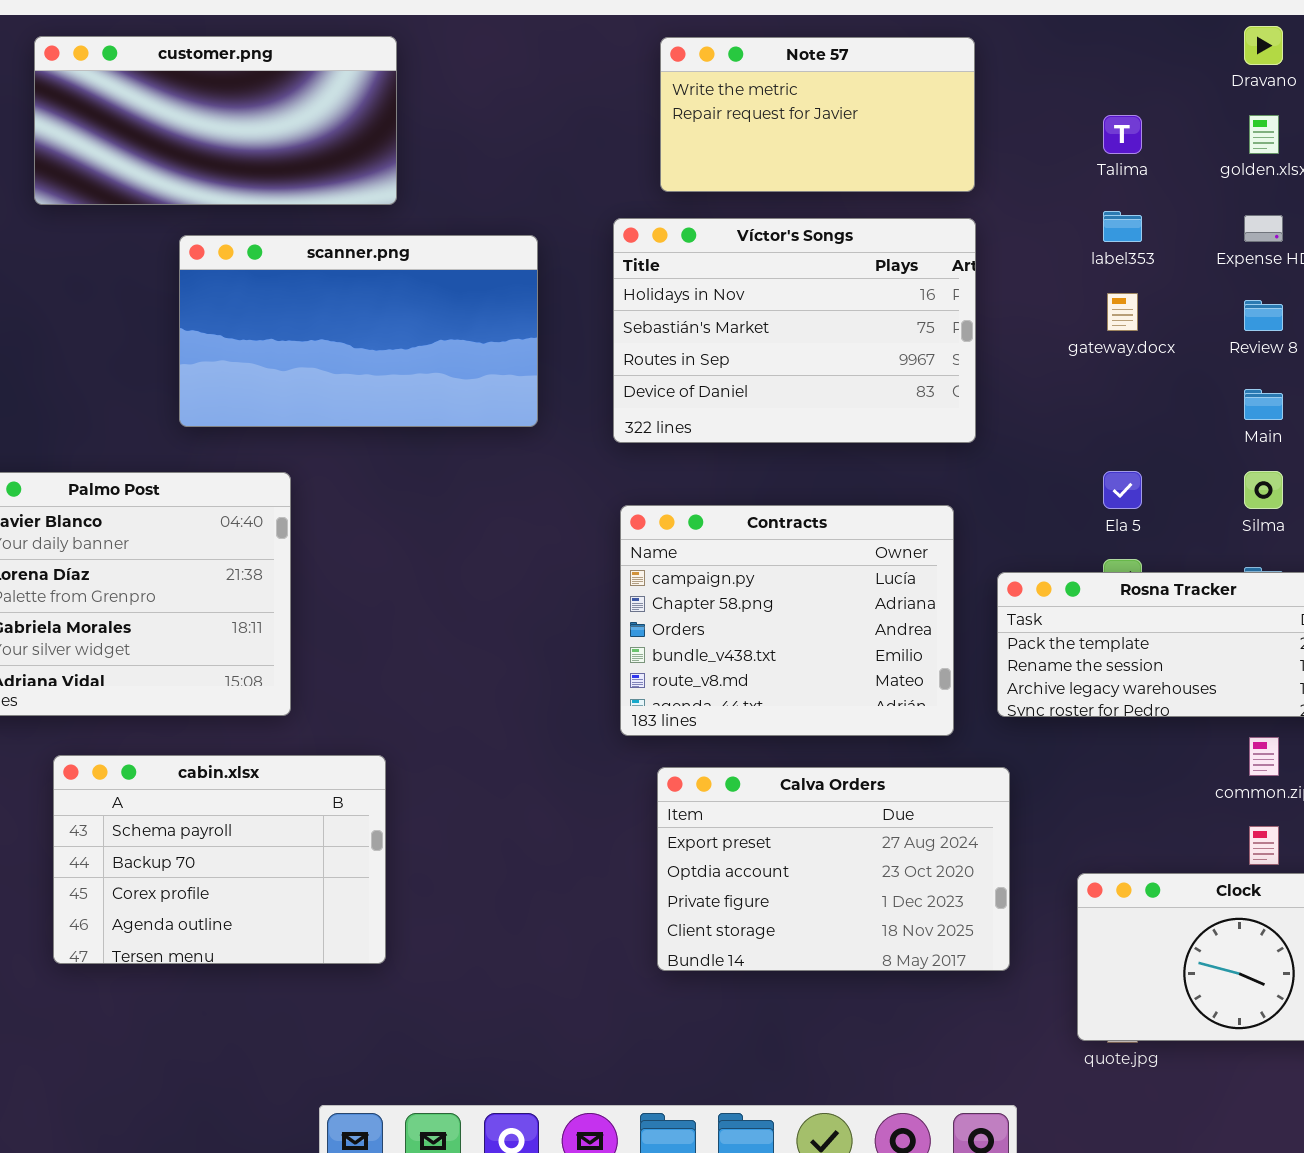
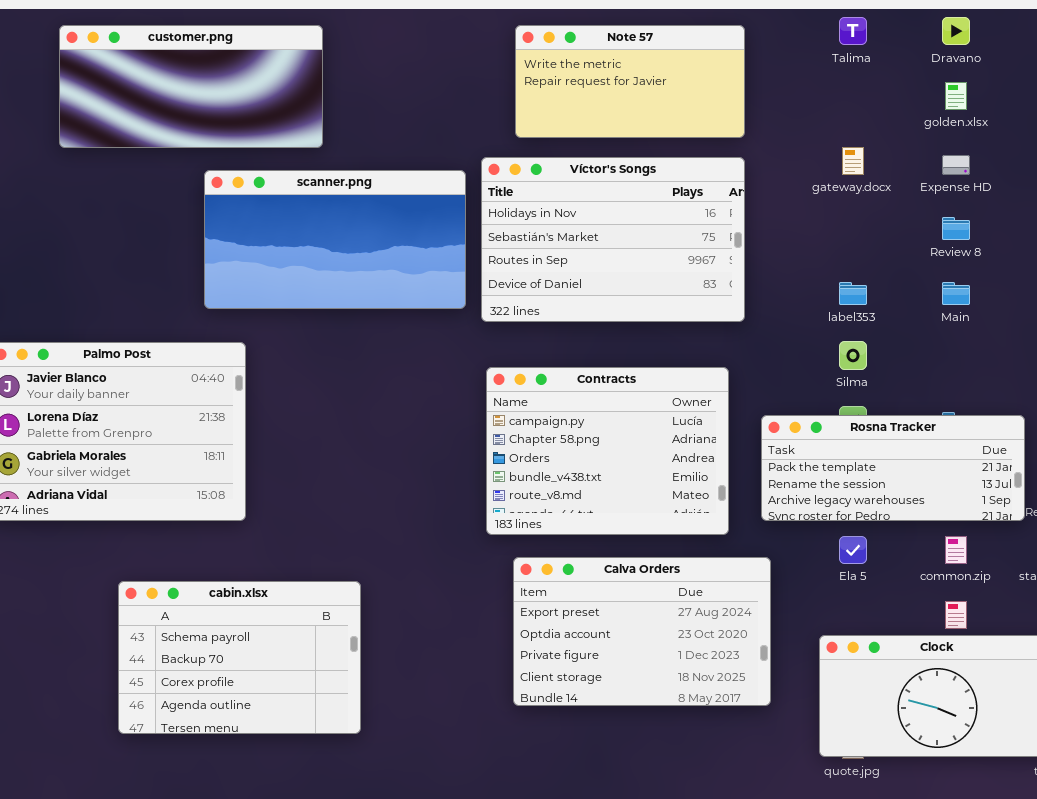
Talima: [1103,115,1142,154] -> [839,17,867,45], moved
label353: [1103,211,1142,242] -> [839,282,867,305], moved
scanner.png: [179,235,538,427] -> [204,170,466,309], moved
gateway.docx: [1107,293,1138,331] -> [842,147,864,175], moved
Ela 5: [1103,471,1142,509] -> [839,536,867,564], moved
Silma: [1244,471,1283,509] -> [839,341,867,370], moved
cabin.xlsx: [53,755,386,964] -> [118,581,361,734], moved

